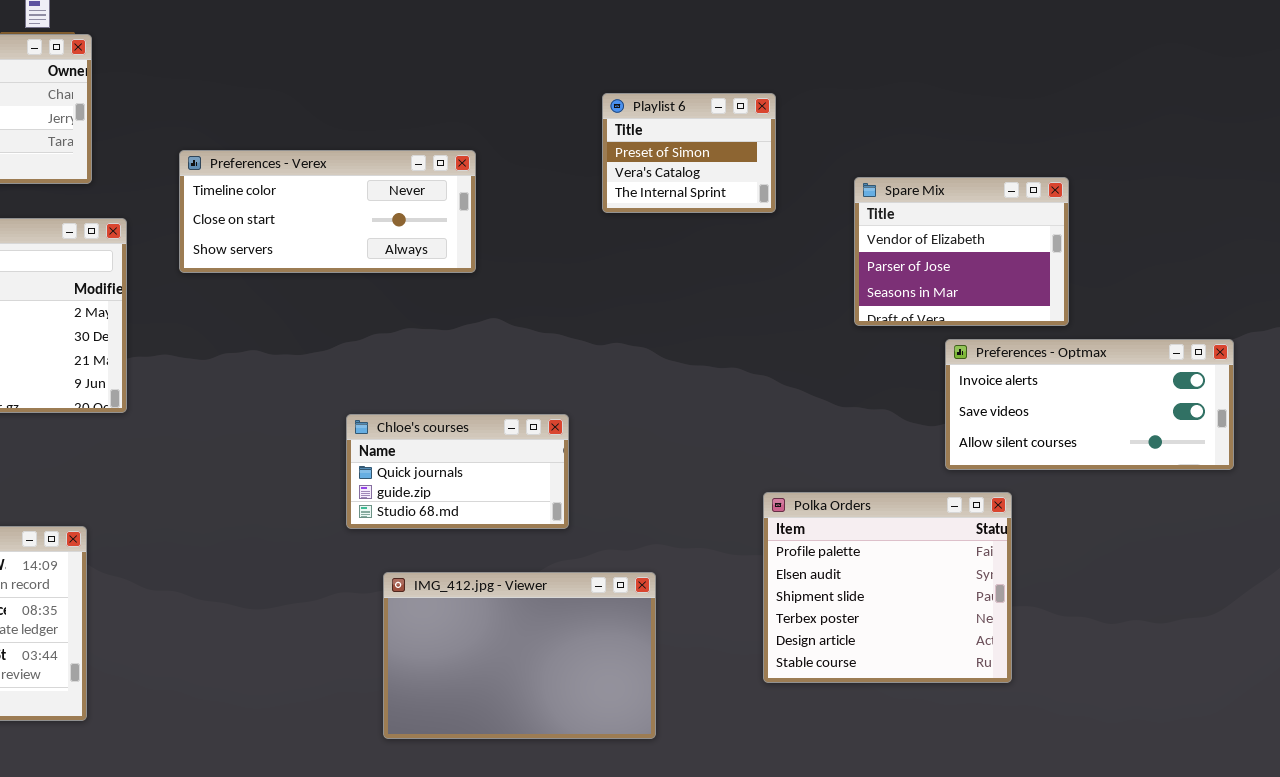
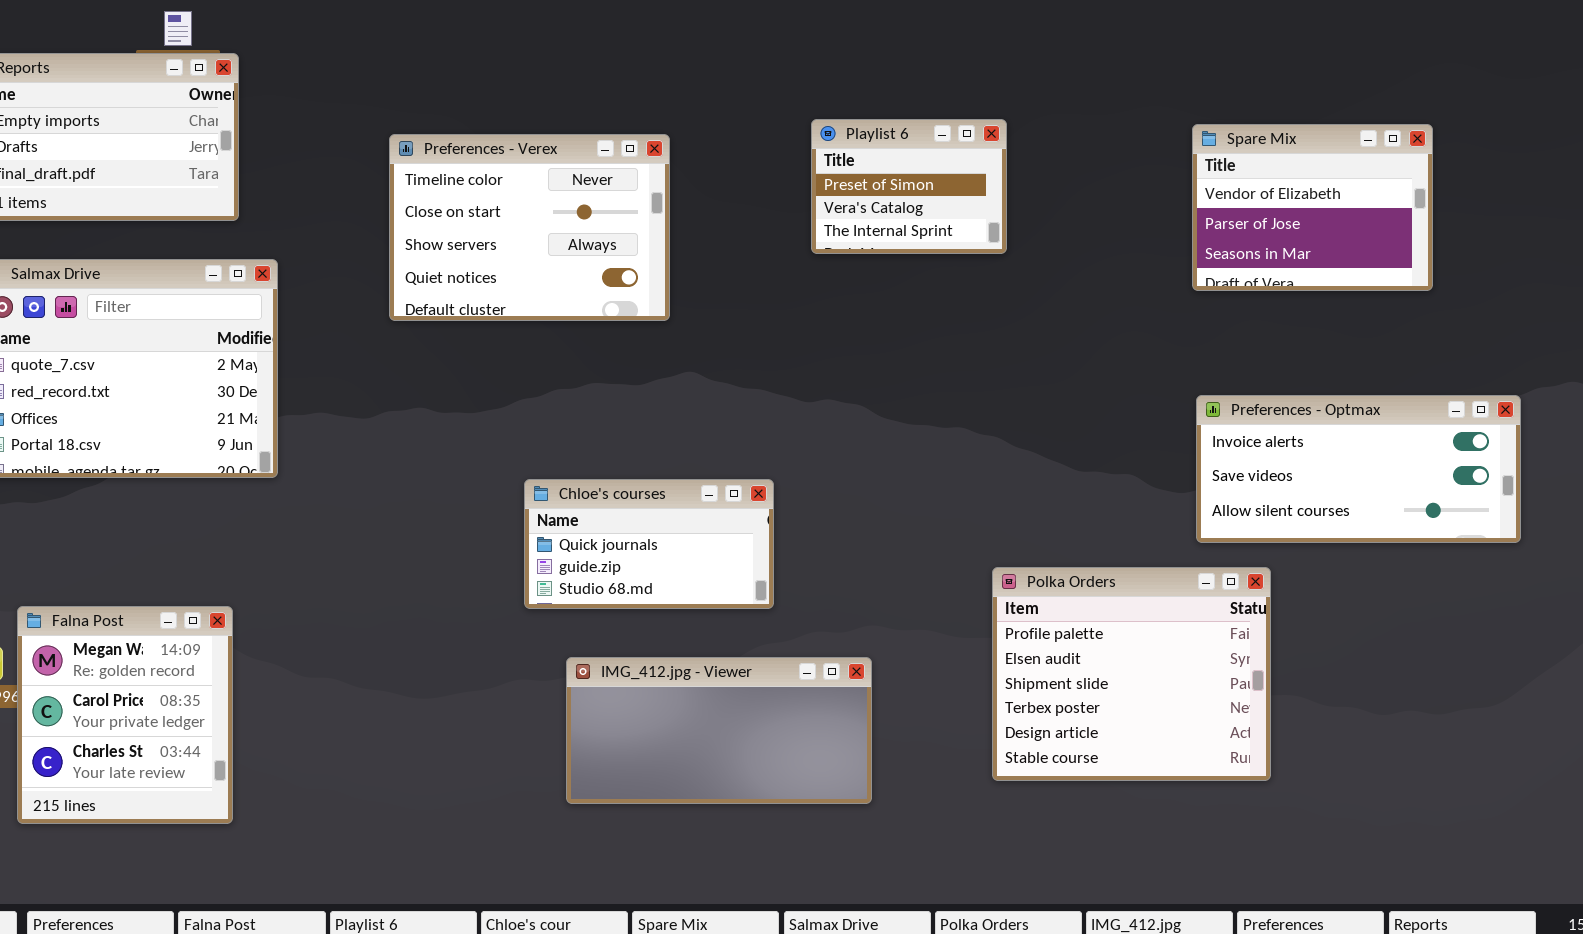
Preferences - Verex: [179,150,476,273] -> [389,134,670,321], resized
Spare Mix: [854,177,1069,326] -> [1192,124,1433,291], moved
IMG_412.jpg - Viewer: [383,572,656,739] -> [566,657,872,804], resized

